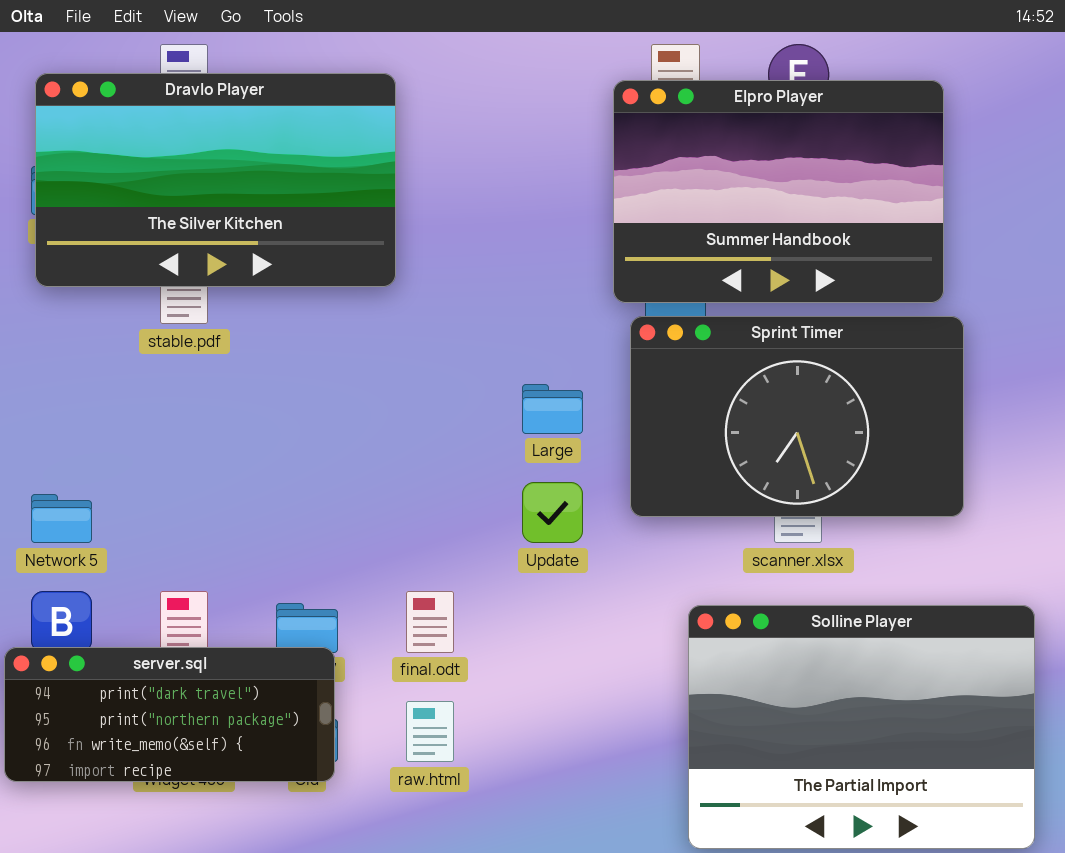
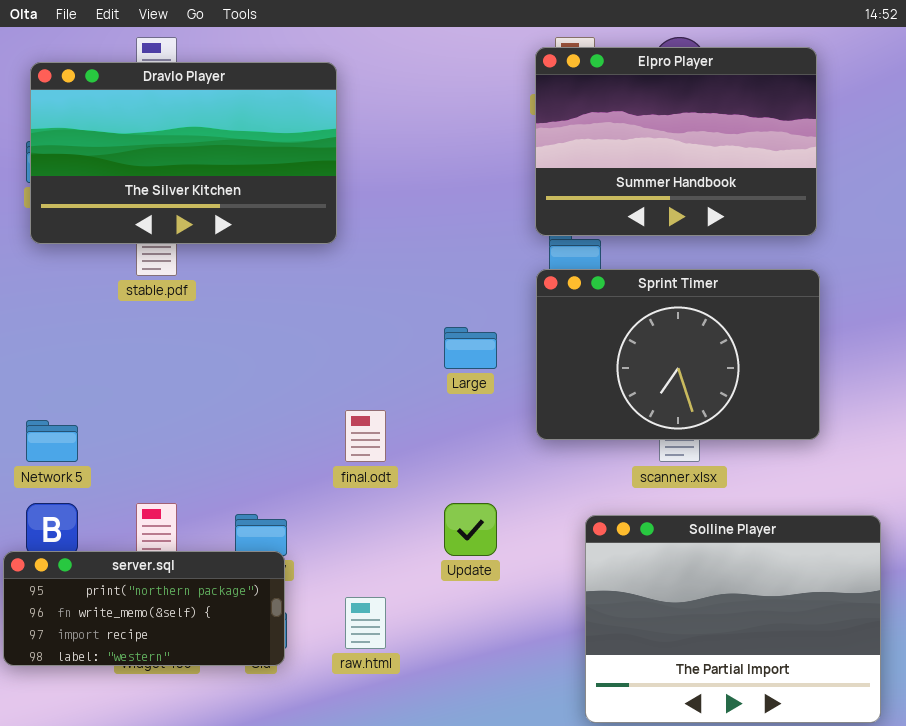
Elpro Player: [613,80,944,303] -> [535,47,817,236], moved
Update: [522,482,583,543] -> [444,503,497,556], moved
final.odt: [406,591,454,653] -> [345,410,386,462], moved
server.sql: [4,647,335,782] -> [3,551,285,666], scrolled down 1 row

